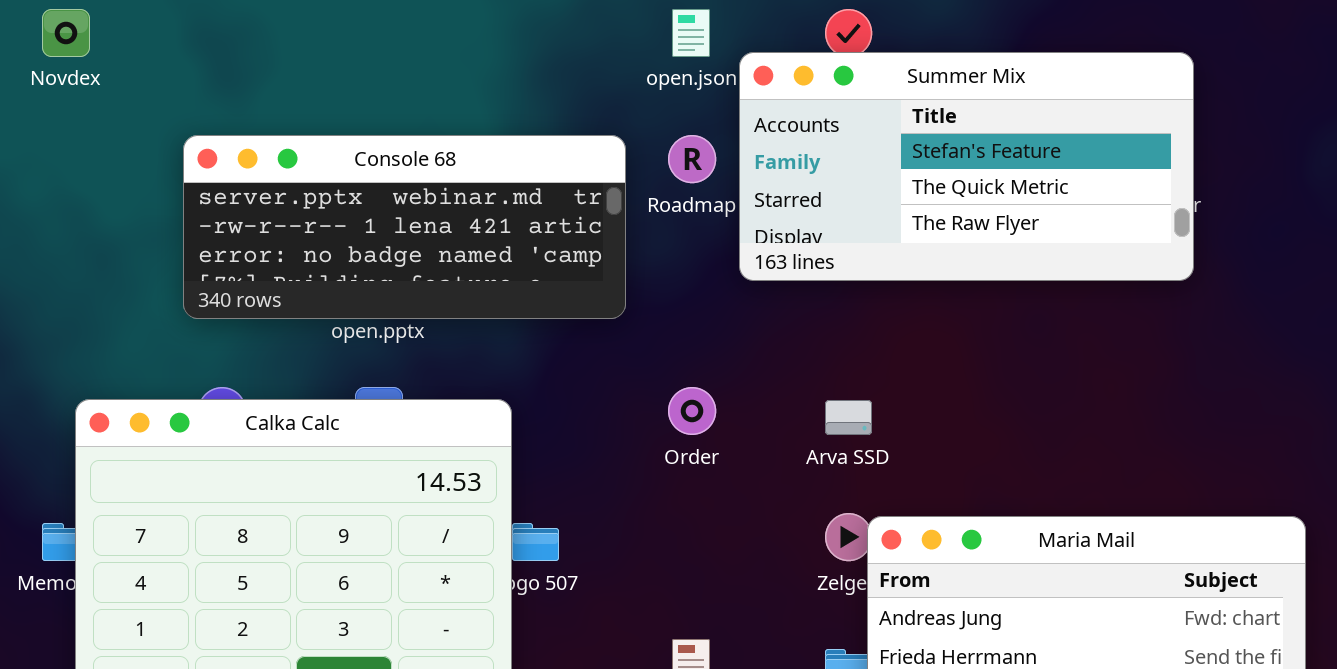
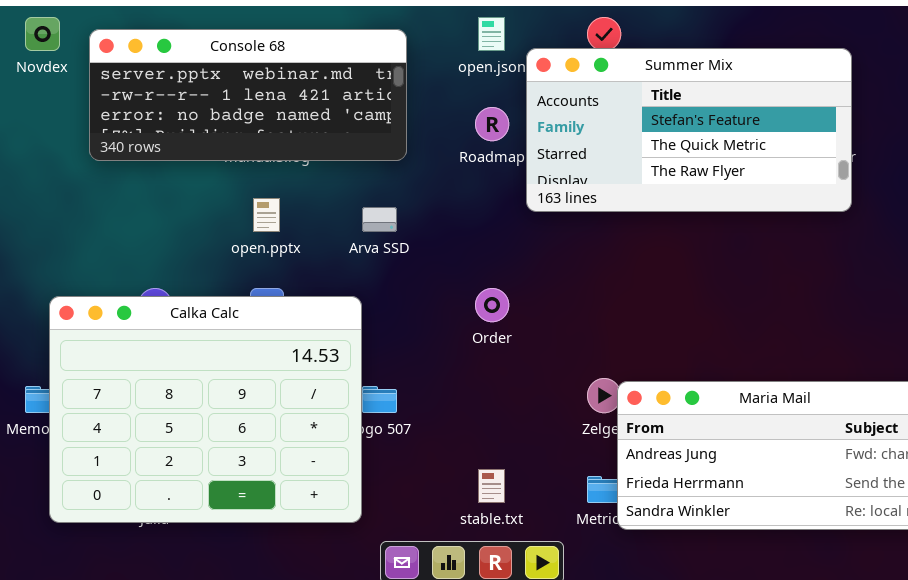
Console 68: [183,135,626,319] -> [89,29,407,161], moved
Arva SSD: [825,400,872,435] -> [362,207,397,232], moved

